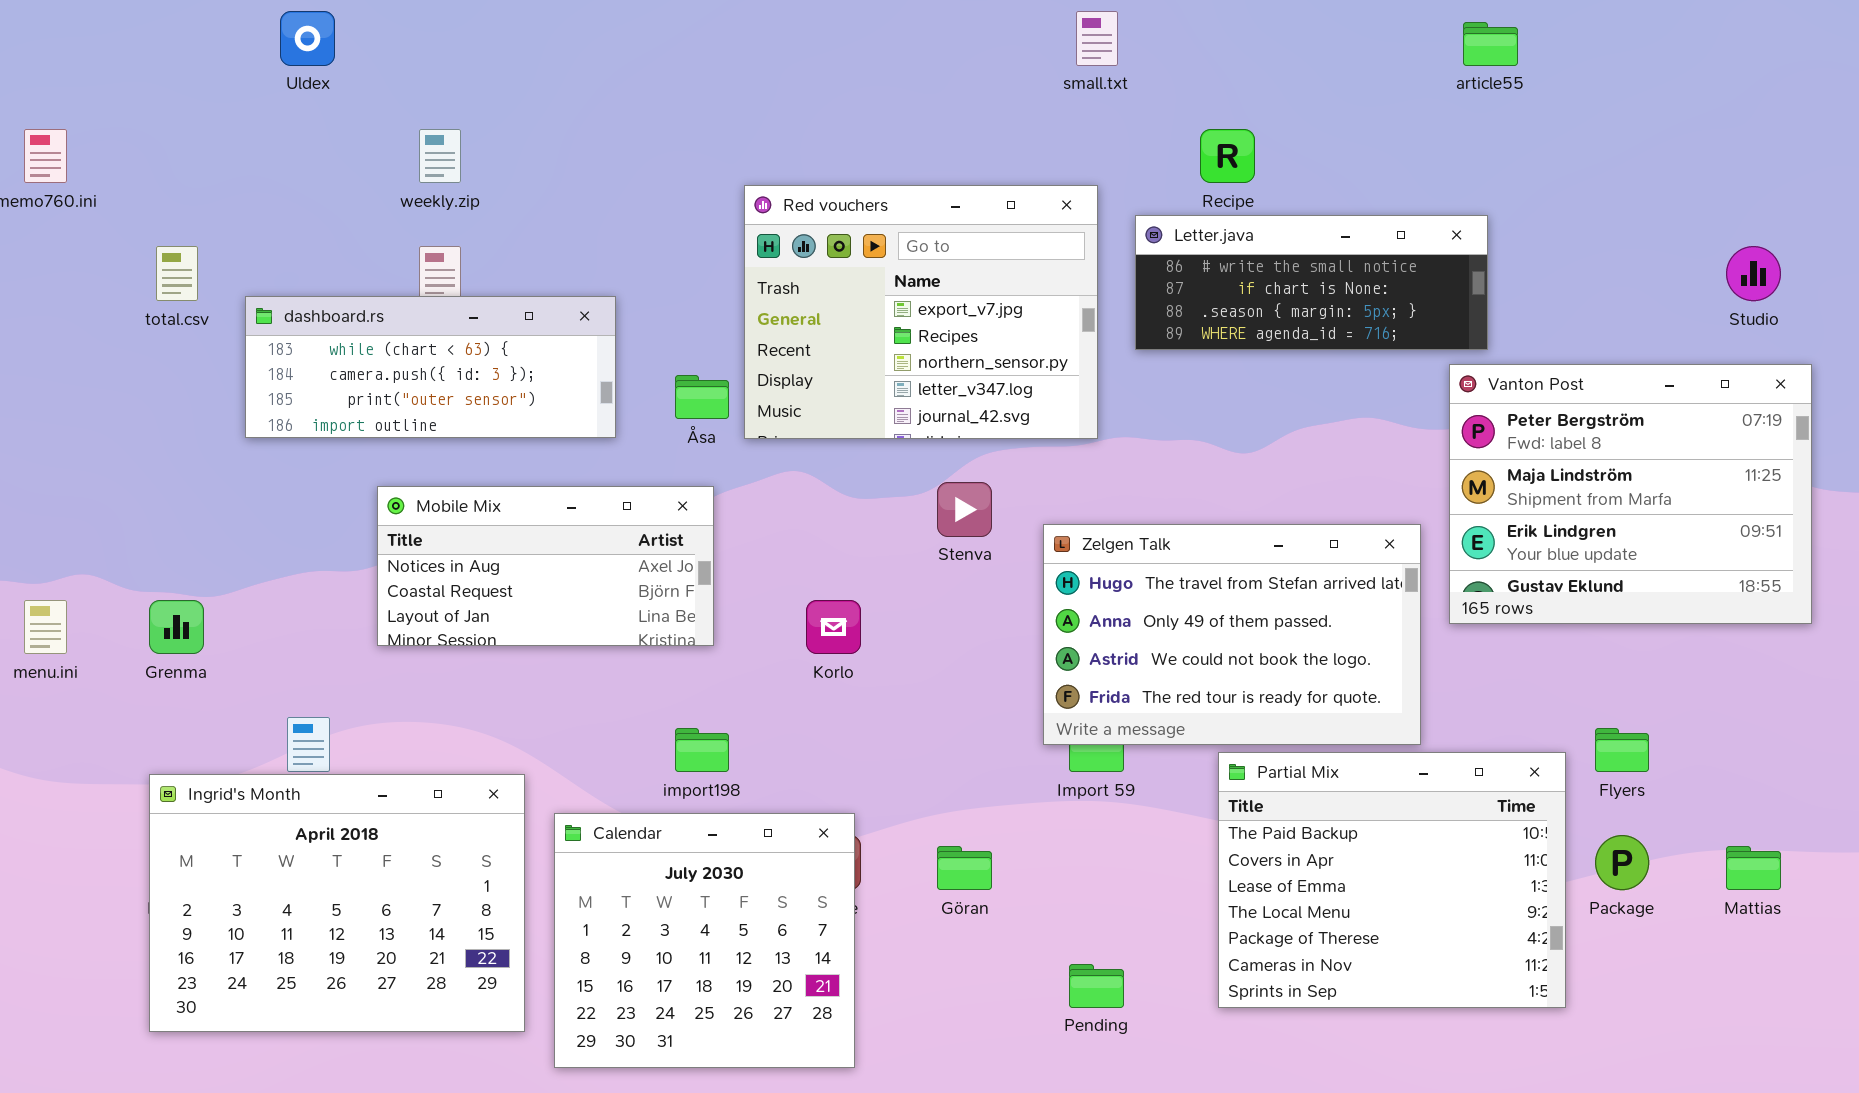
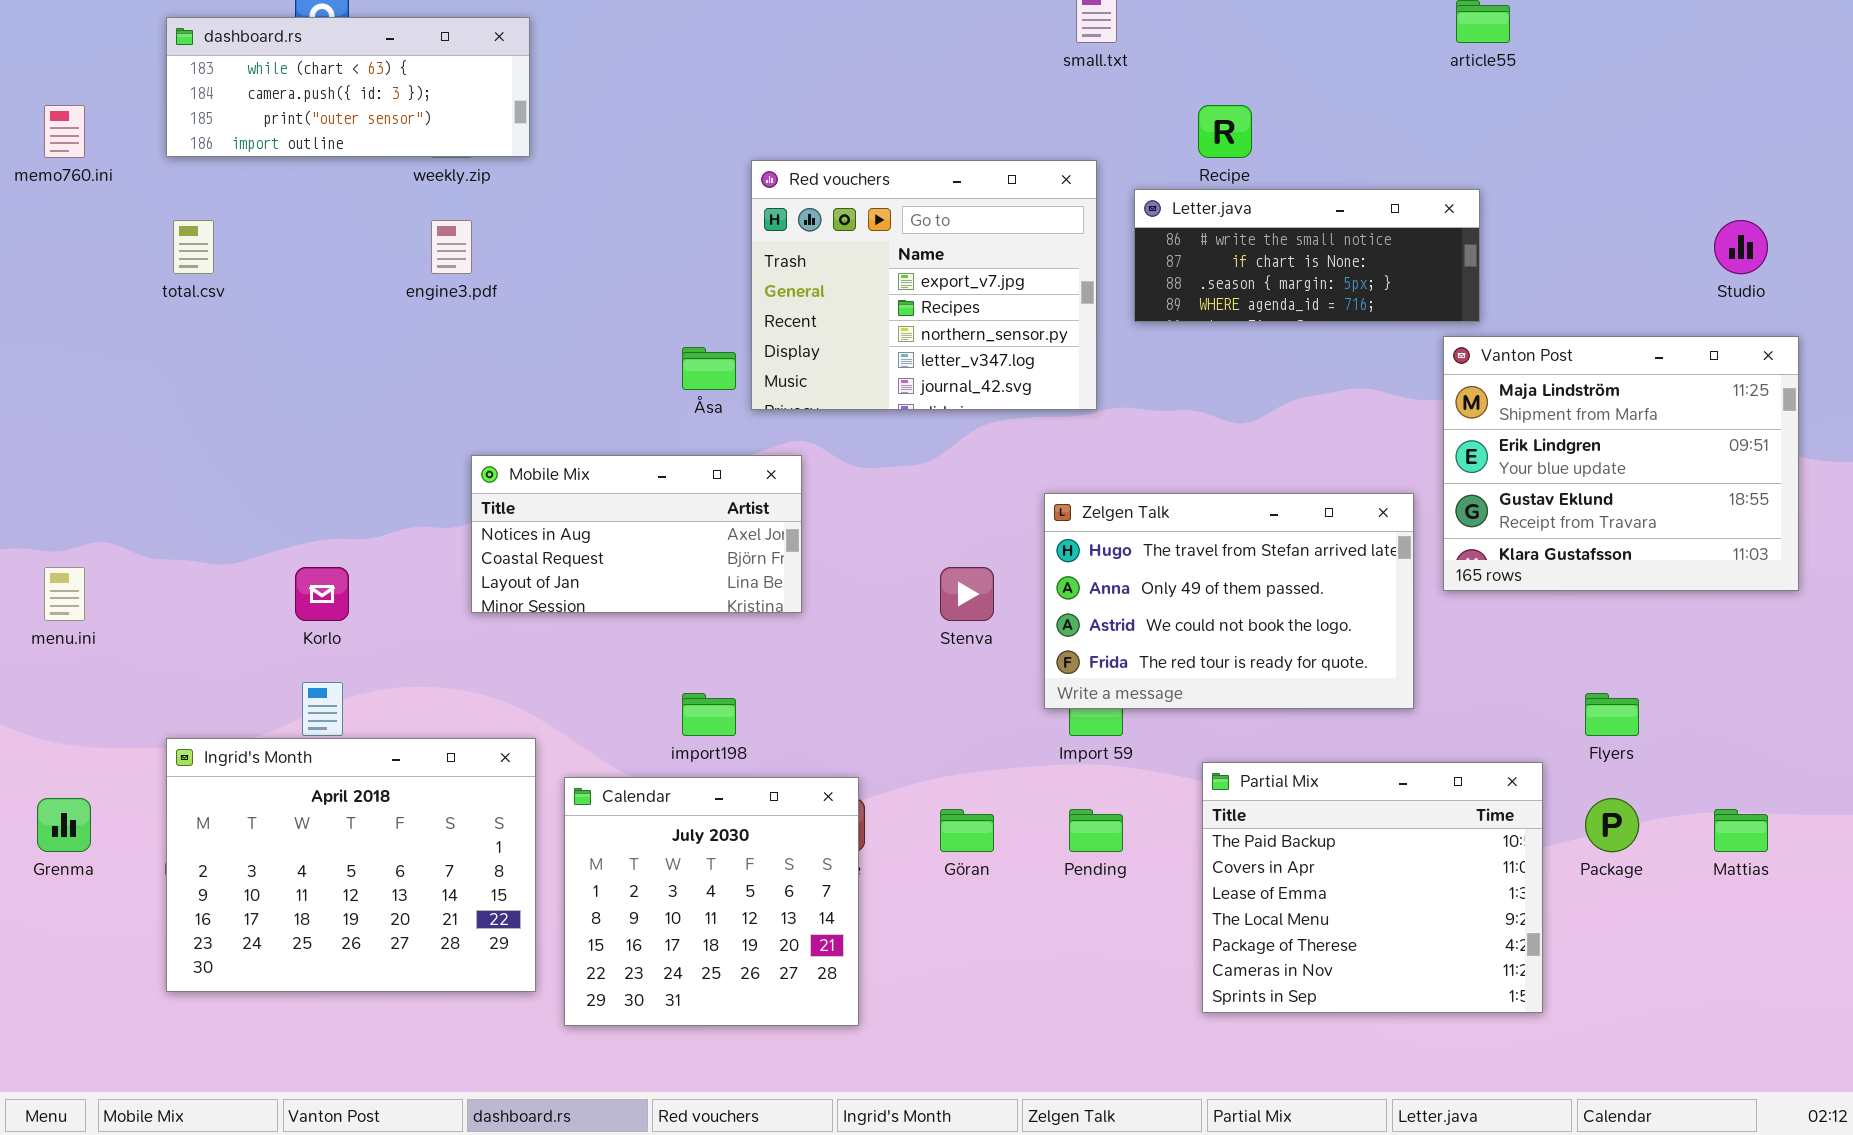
dashboard.rs: [245,296,616,438] -> [166,17,530,157], moved
Vanton Post: [1449,364,1812,624] -> [1443,336,1799,591], scrolled down 1 row
Stenva: [937,482,992,537] -> [940,567,994,621], moved
Mobile Mix: [377,486,714,646] -> [471,455,802,613], moved
Grenma: [149,600,204,654] -> [37,798,91,852], moved
Korlo: [806,600,861,654] -> [295,567,349,621], moved
Partial Mix: [1218,752,1566,1008] -> [1202,762,1543,1013], moved
Pending: [1069,964,1124,1008] -> [1069,809,1123,852], moved

